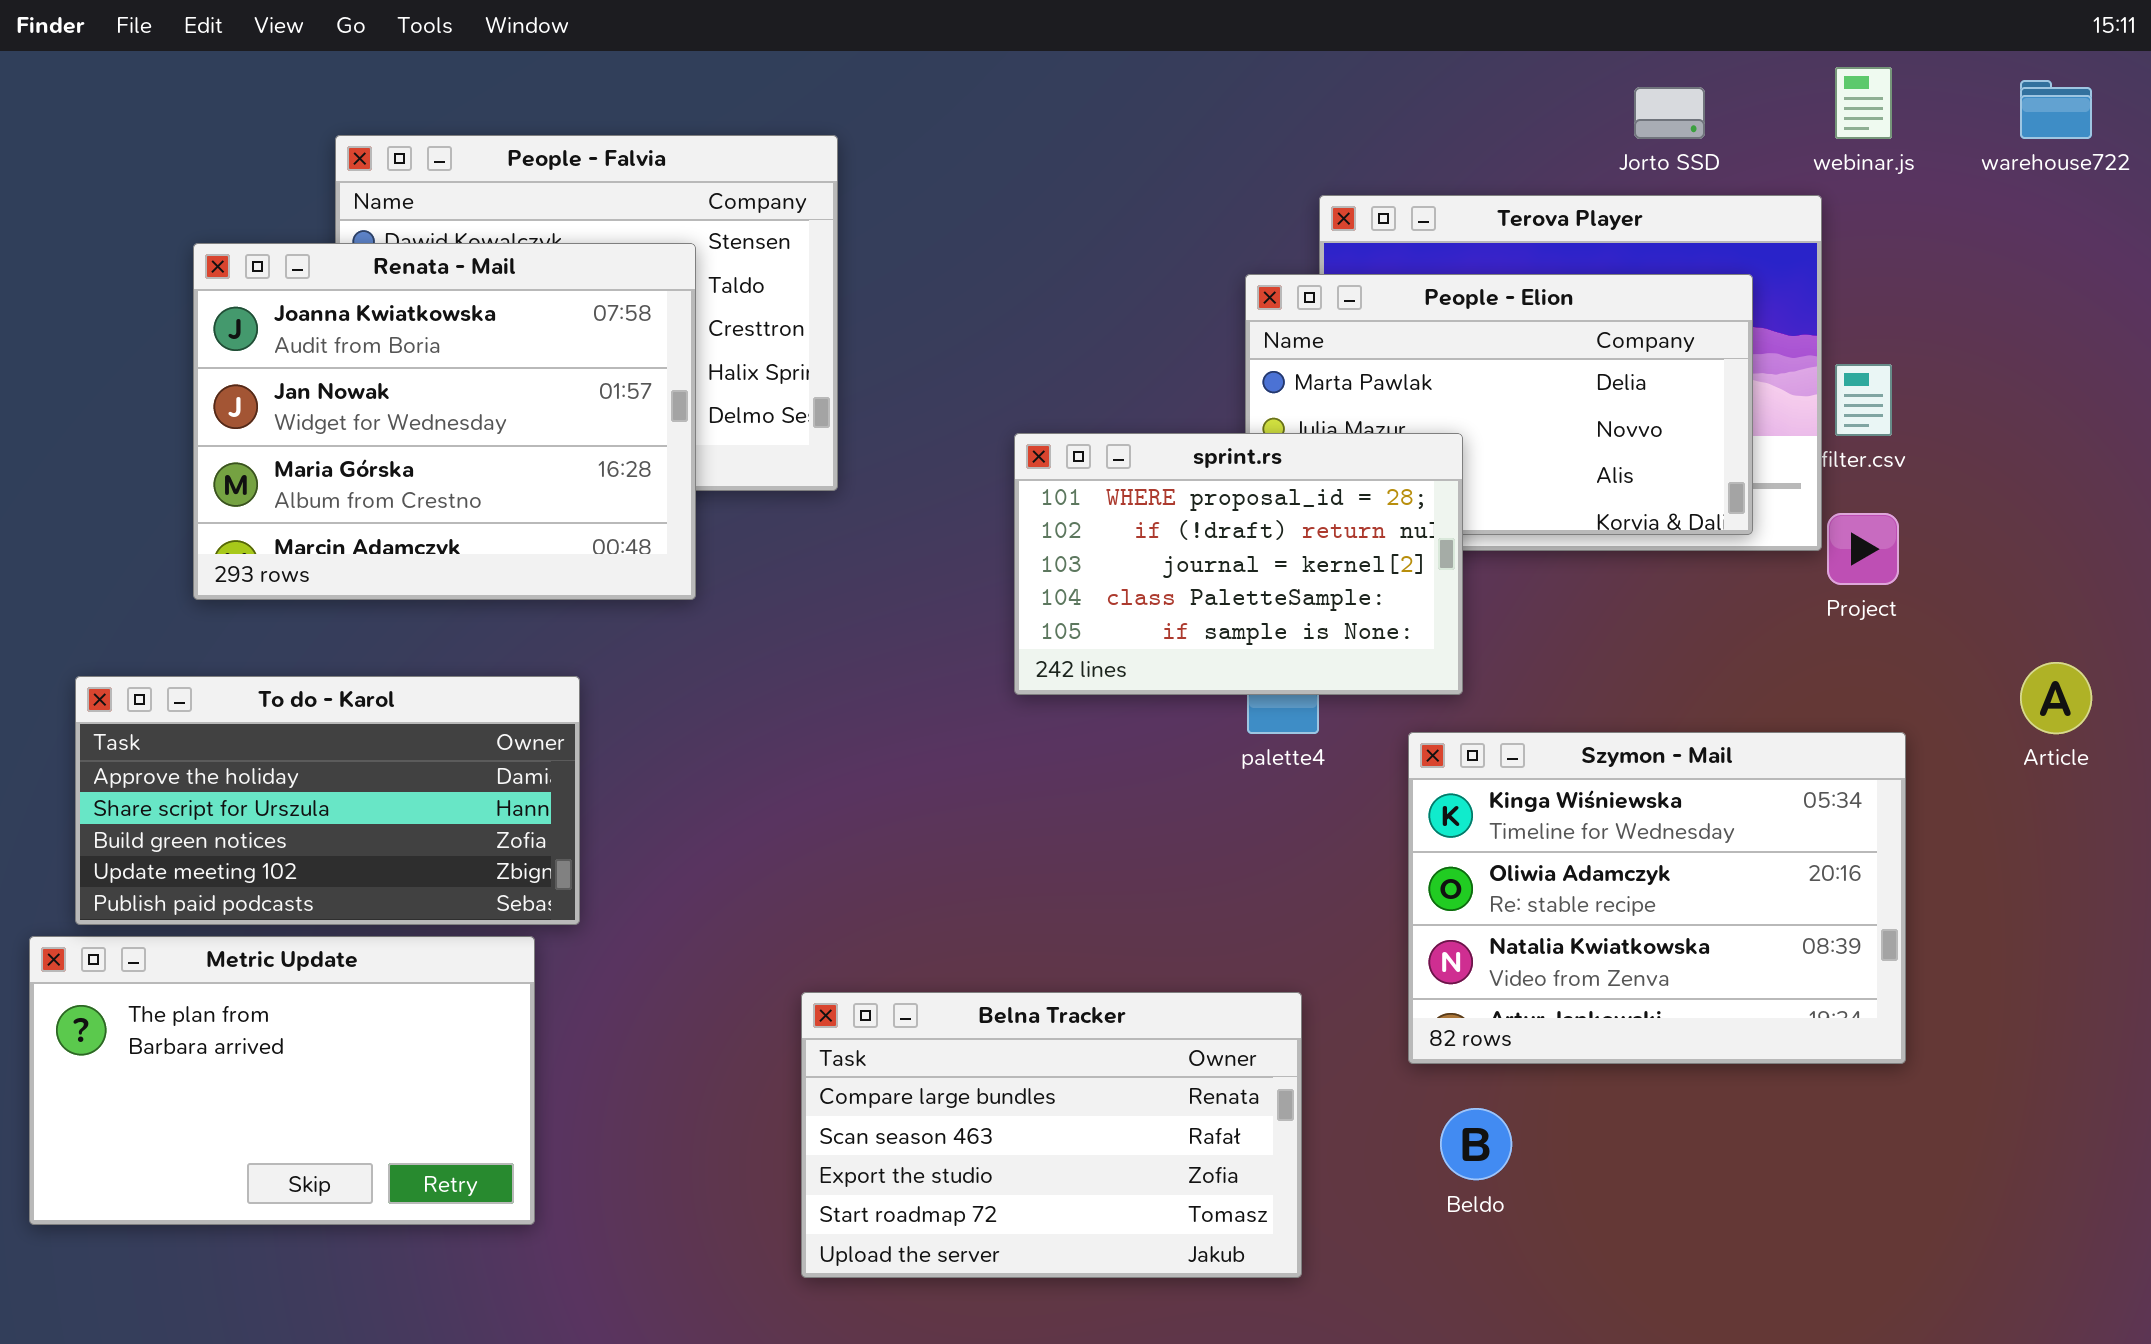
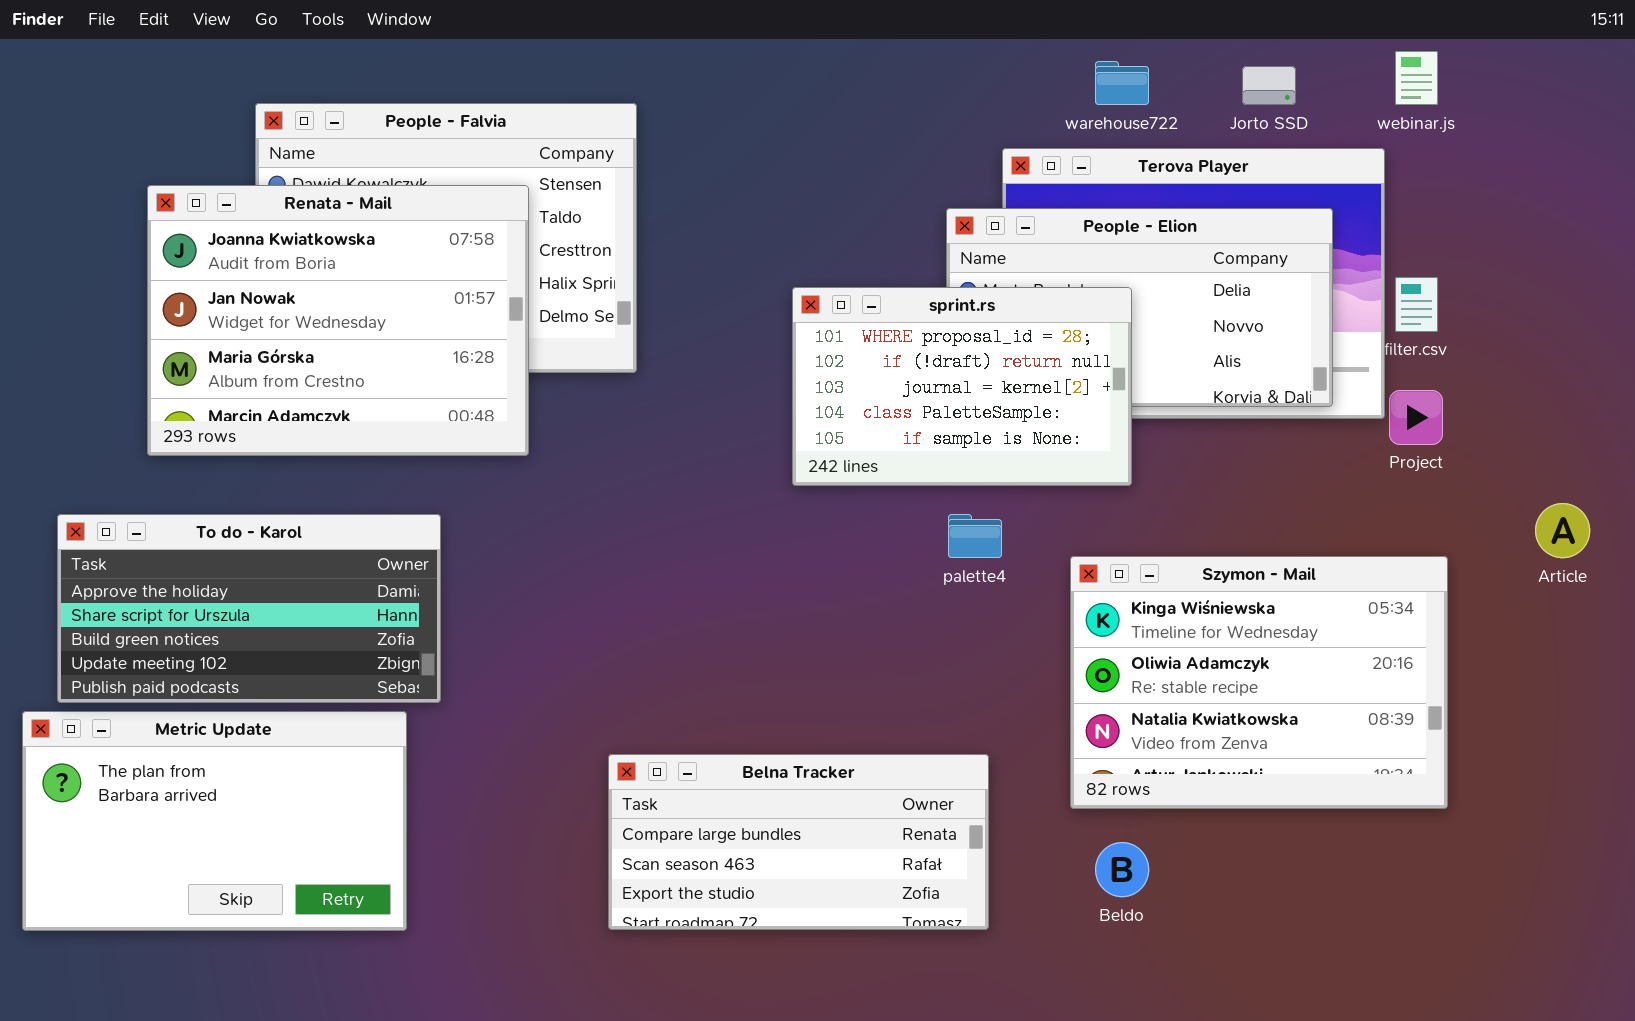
warehouse722: [2020,80,2092,139] -> [1095,61,1149,105], moved
sprint.rs: [1014,433,1463,695] -> [792,287,1132,486], moved
Belna Tracker: [801,992,1302,1278] -> [608,754,989,930], resized

